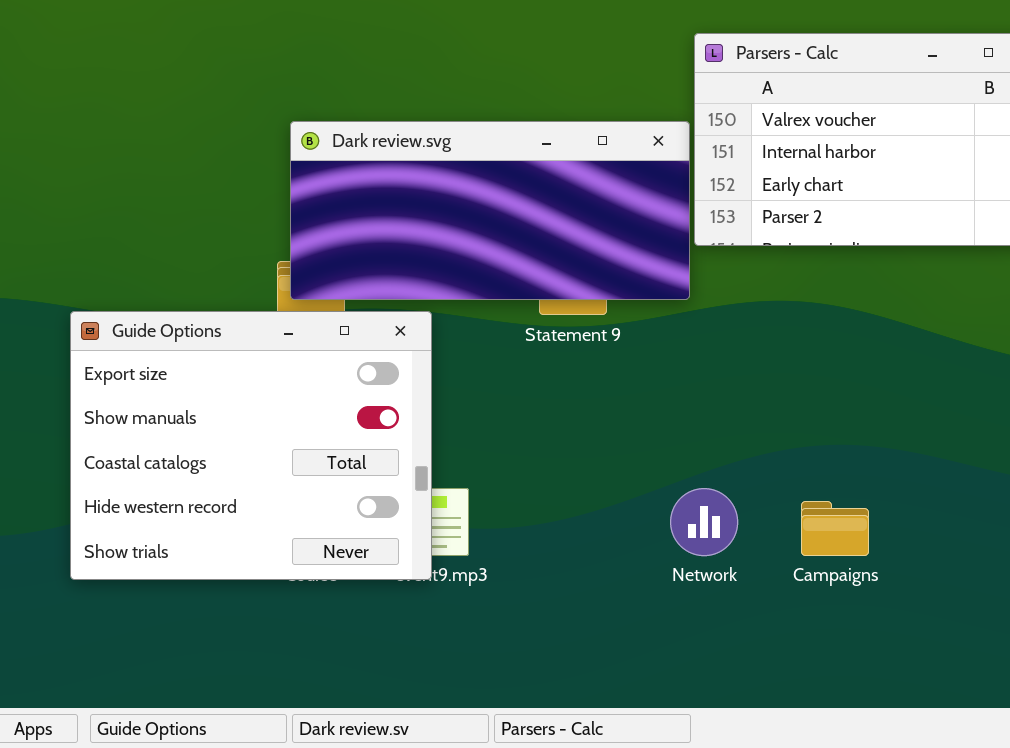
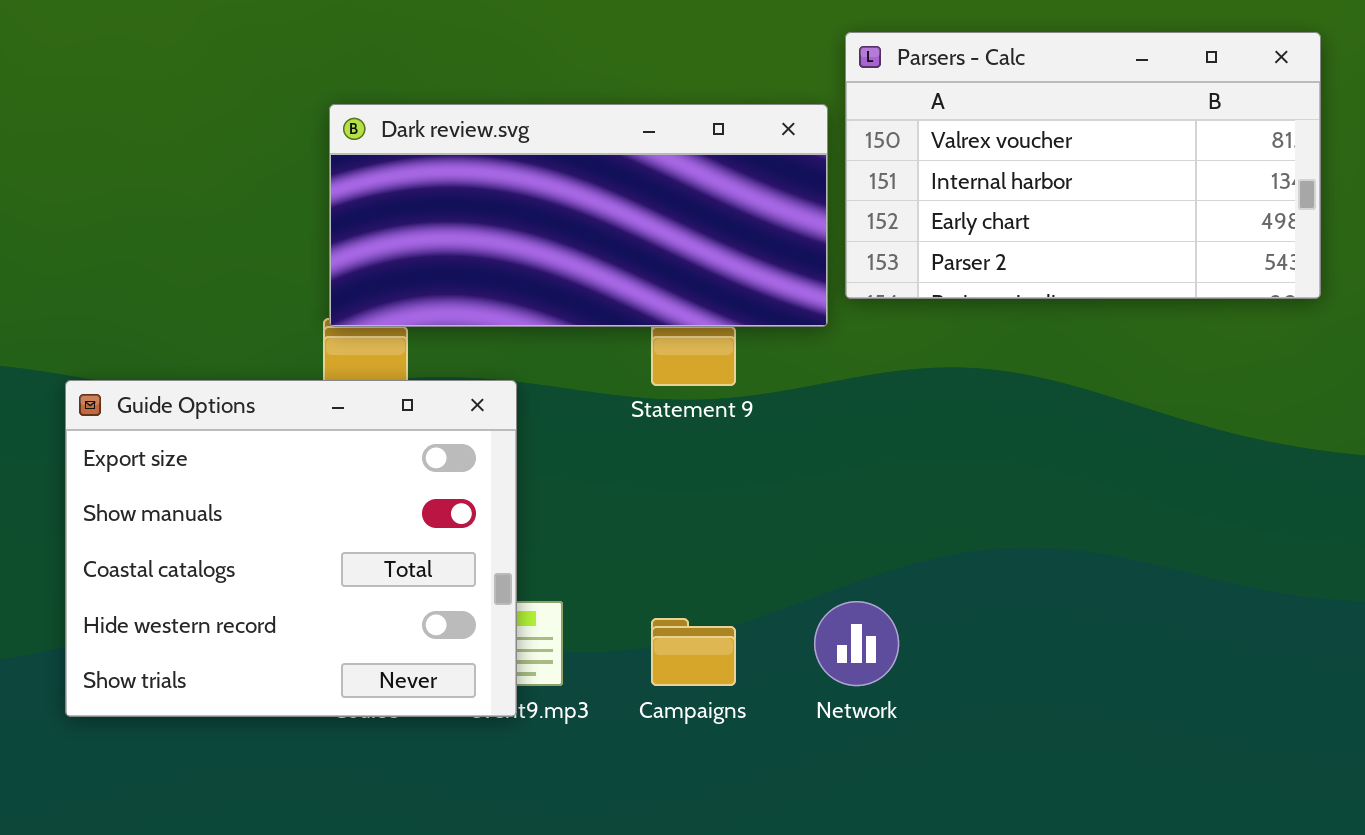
Dark review.svg: [290,121,690,300] -> [329,104,828,327], moved
Campaigns: [801,501,869,556] -> [651,618,736,686], moved

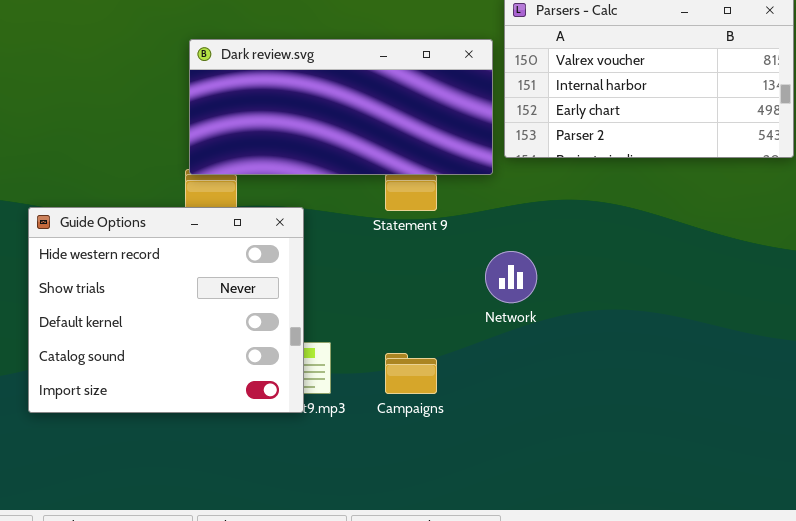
Guide Options: [65,380,517,717] -> [28,207,304,413], scrolled down 3 rows
Network: [814,601,899,686] -> [485,251,537,303], moved

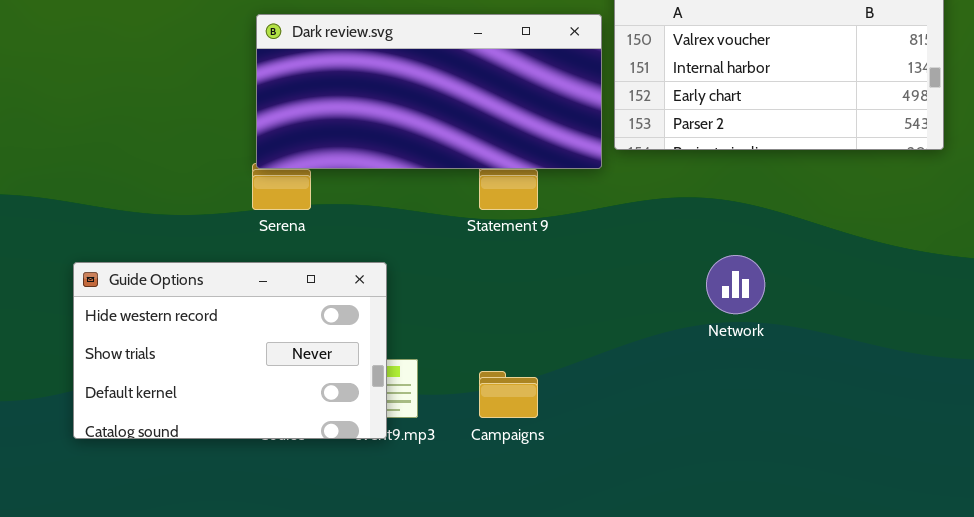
Guide Options: [28,207,304,413] -> [73,262,387,439], resized
Network: [485,251,537,303] -> [706,255,765,314], moved

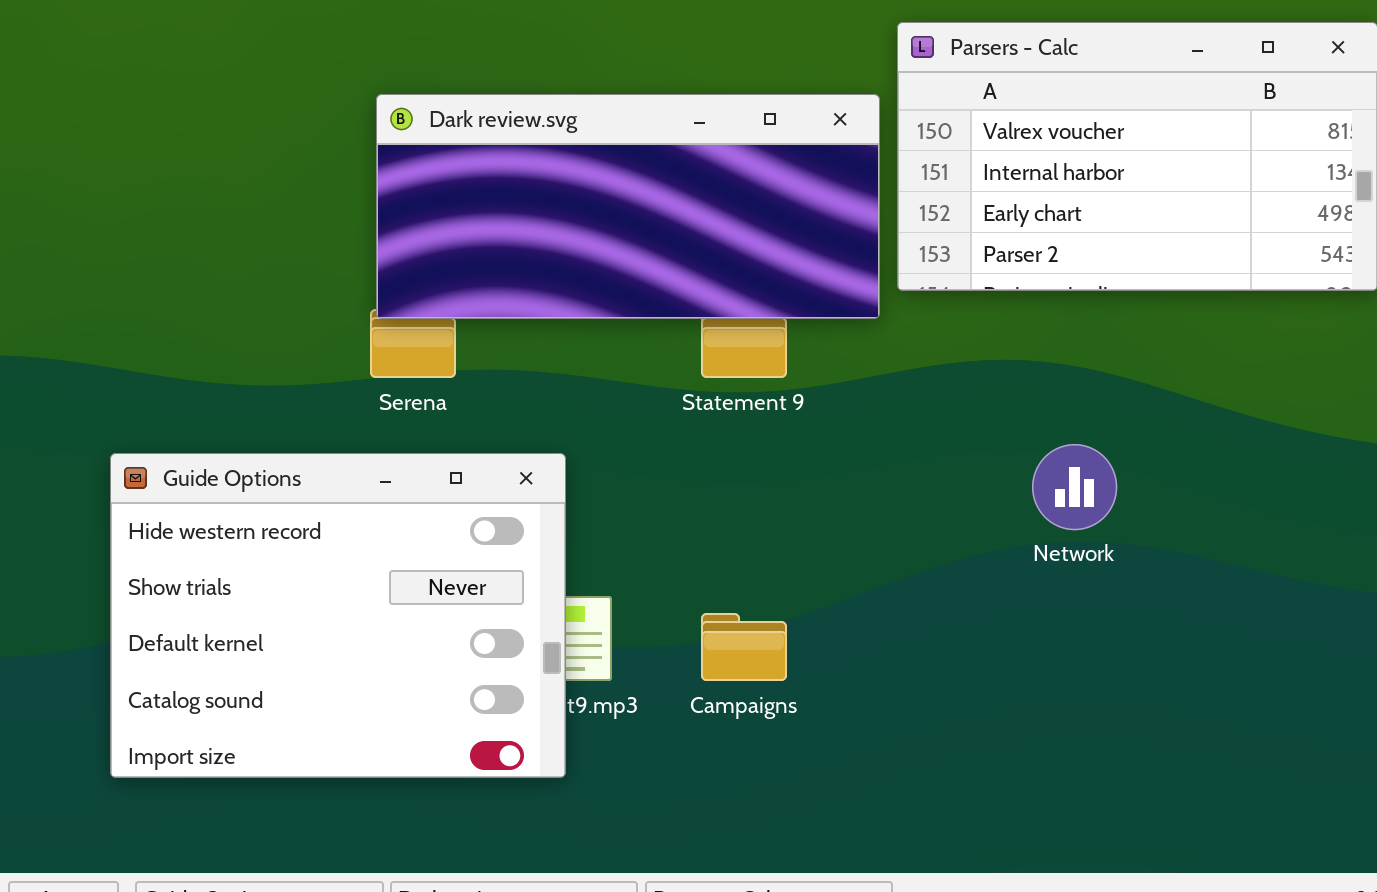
Guide Options: [73,262,387,439] -> [110,453,566,778], resized

